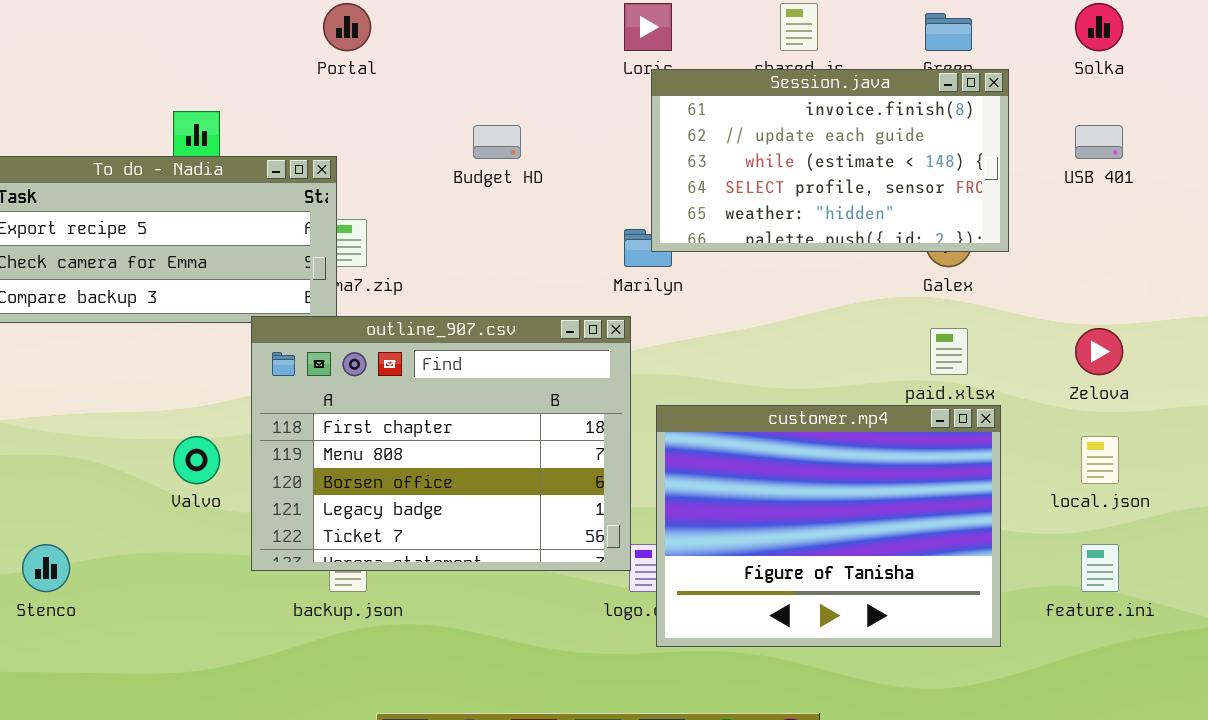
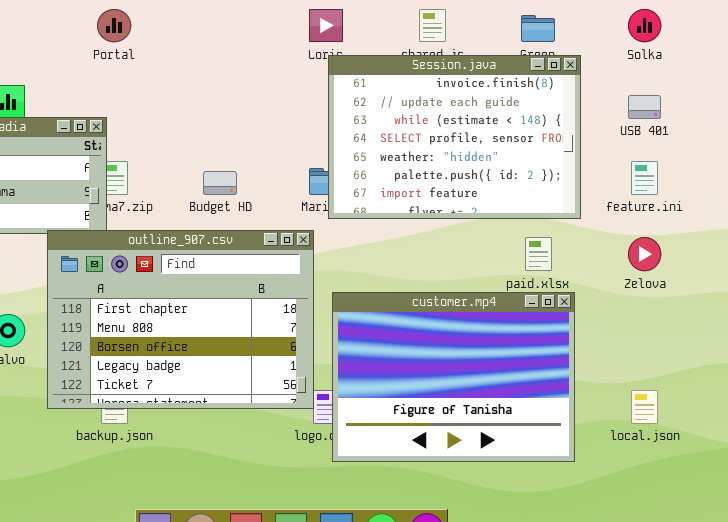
Session.java: [651,69,1009,252] -> [328,55,581,219], resized
Budget HD: [473,125,521,159] -> [203,171,237,195], moved
local.json: [1081,436,1119,484] -> [631,390,658,424], moved
feature.ini: [1081,544,1119,592] -> [631,161,658,195], moved

